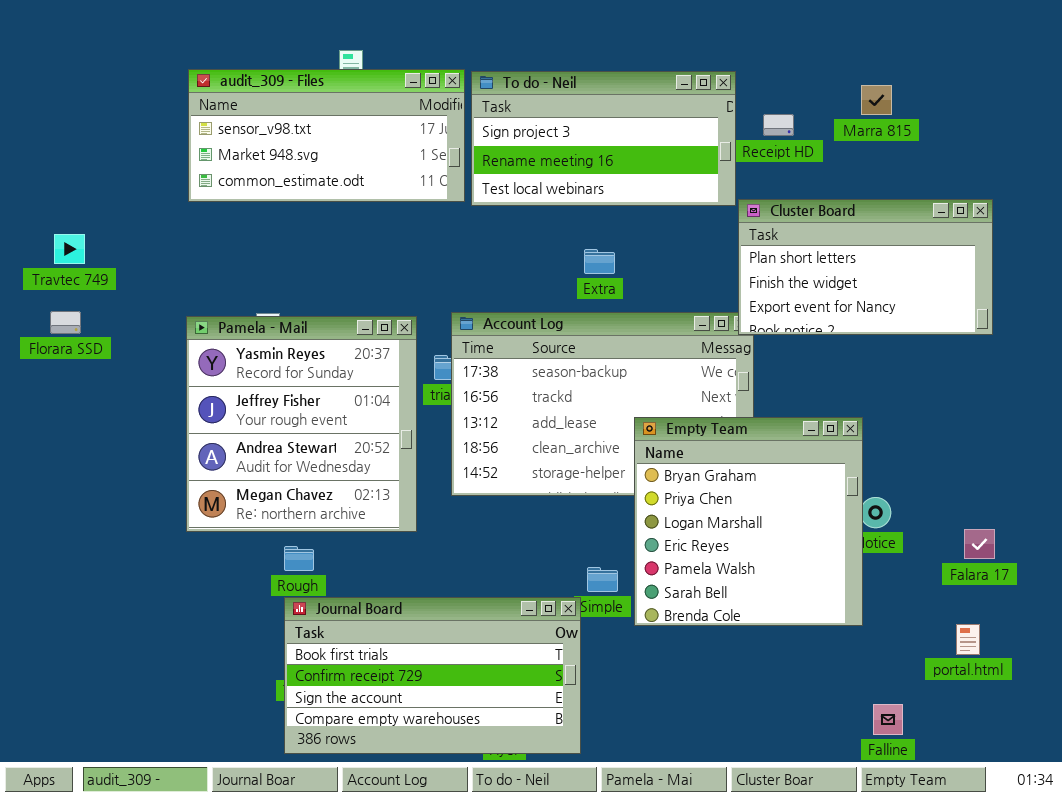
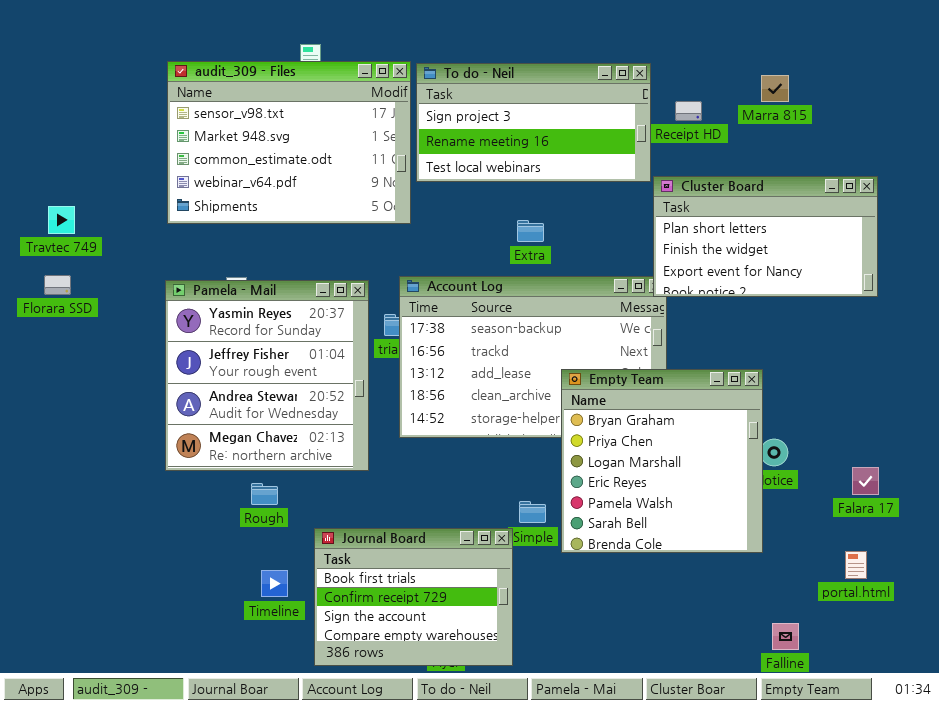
audit_309 - Files: [188,69,465,202] -> [167,61,411,224], resized
Journal Board: [284,597,581,754] -> [314,528,513,666], resized

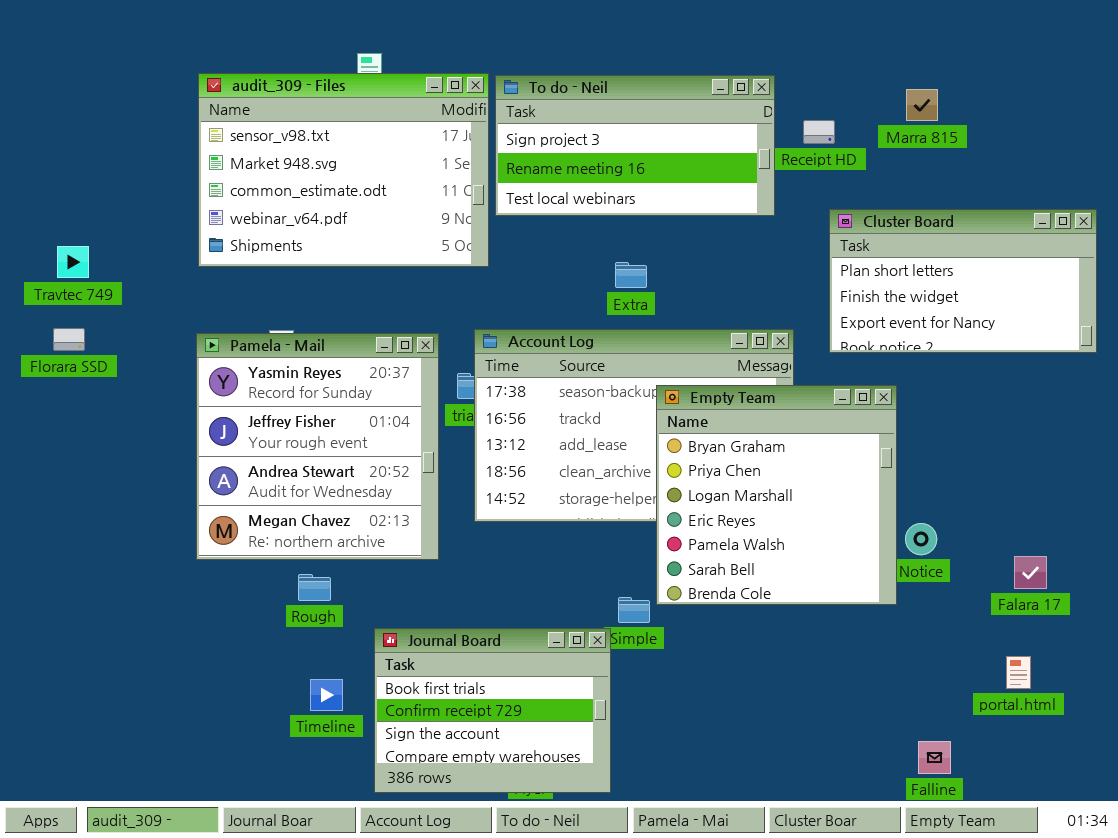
Cluster Board: [653,176,878,297] -> [829,209,1097,353], moved
Empty Team: [561,369,763,553] -> [656,385,897,605], moved

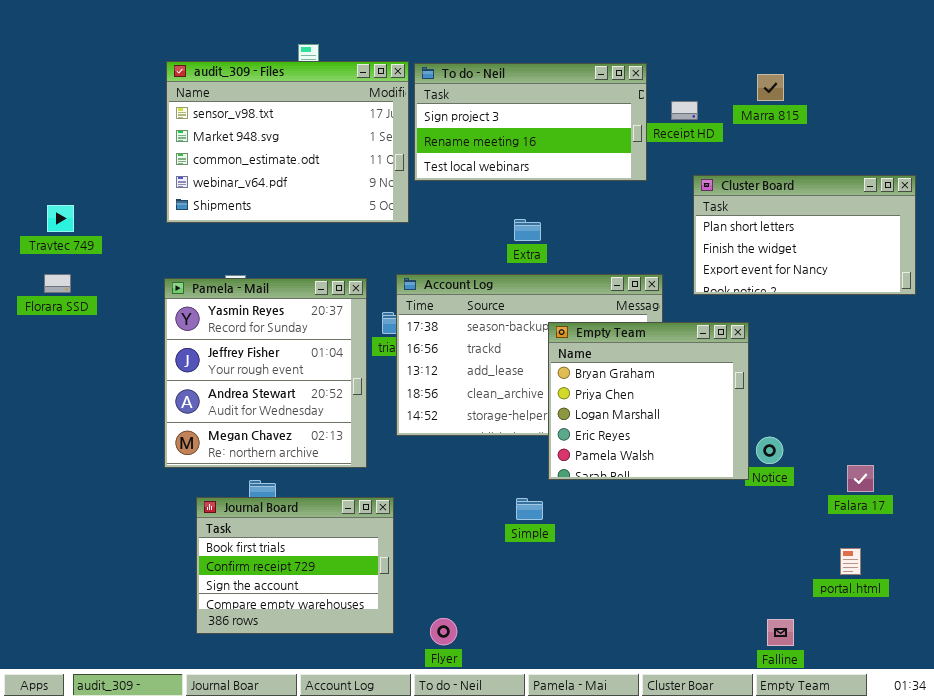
Empty Team: [656,385,897,605] -> [548,322,749,480], resized
Journal Board: [374,628,611,793] -> [196,497,394,634], moved

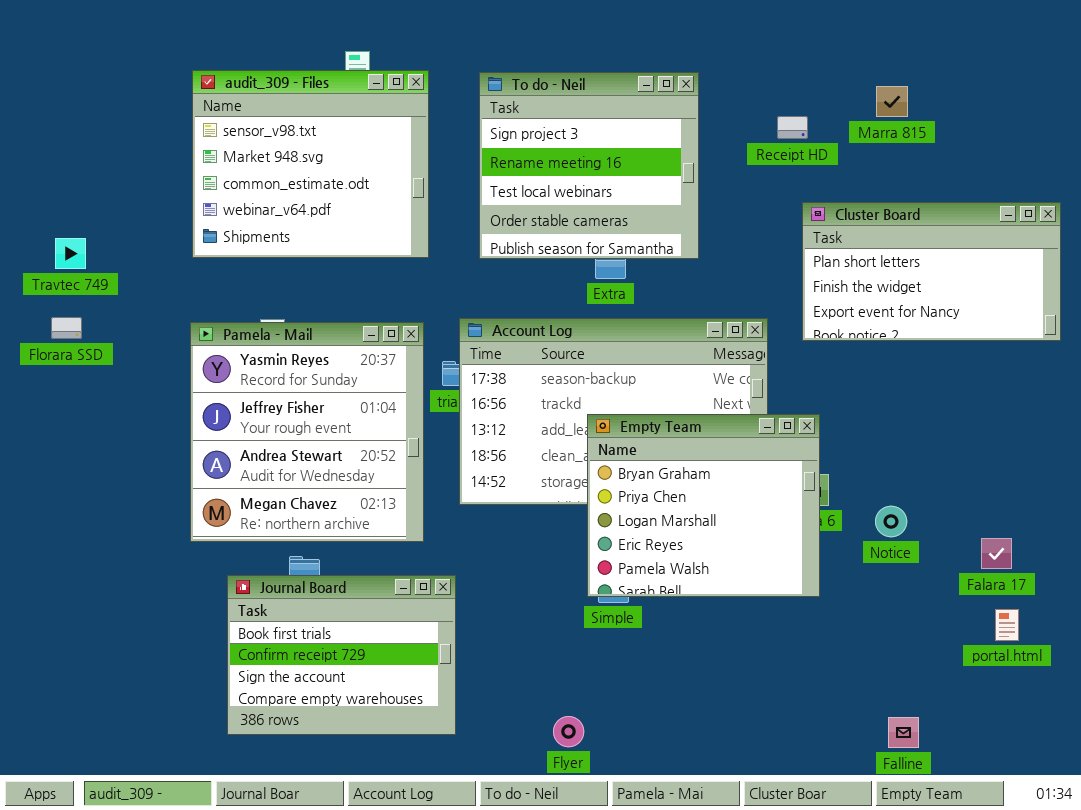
audit_309 - Files: [166,61,409,223] -> [192,70,429,258], resized
To do - Neil: [414,63,647,181] -> [479,72,699,259], resized
Empty Team: [548,322,749,480] -> [587,414,820,597], moved
portal.html: [840,548,861,575] -> [995,609,1019,641], moved
Flyer: [430,618,457,645] -> [553,716,584,747], moved

